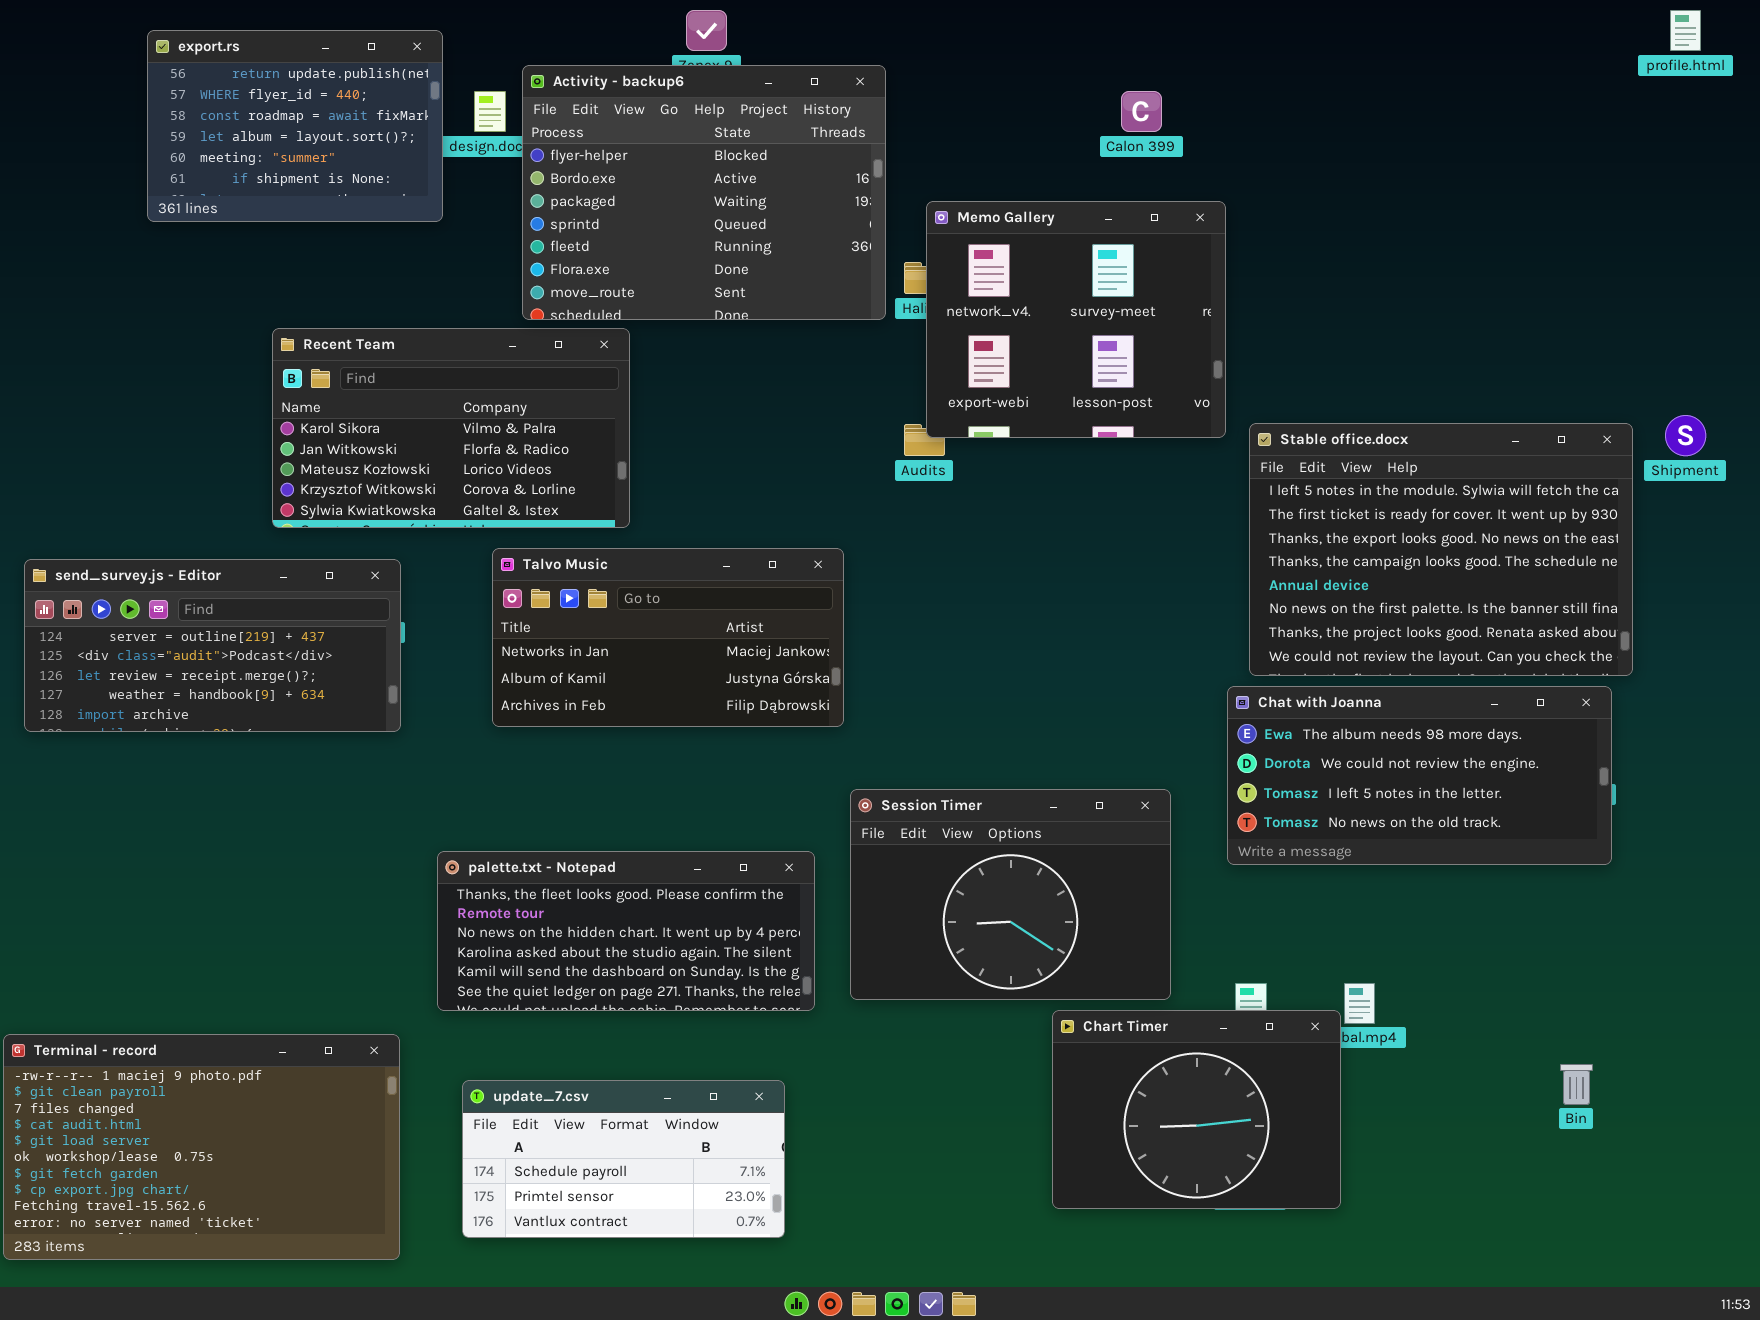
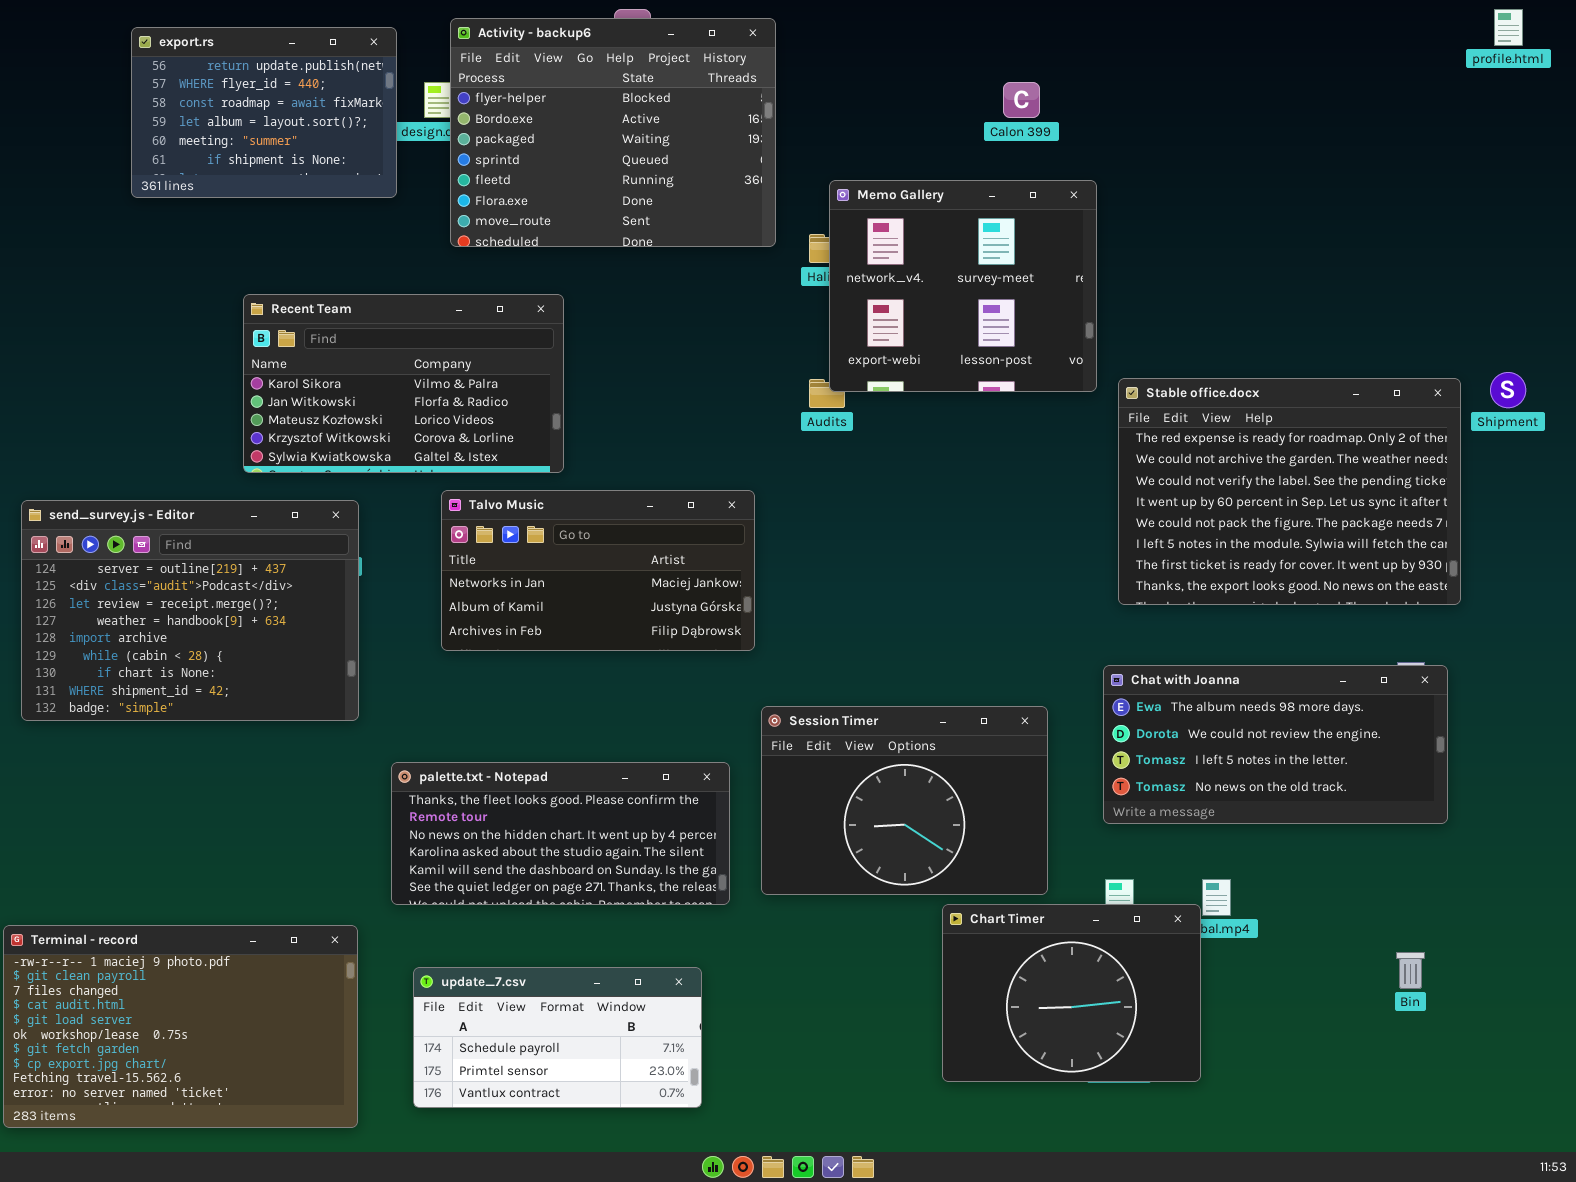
Activity - backup6: [522,65,886,320] -> [450,18,776,247], moved
Stable office.docx: [1249,423,1633,676] -> [1118,378,1461,605], scrolled up 5 rows
send_survey.js - Editor: [24,559,401,732] -> [21,500,359,721], resized
Chat with Joanna: [1227,686,1612,865] -> [1103,665,1448,824], moved

